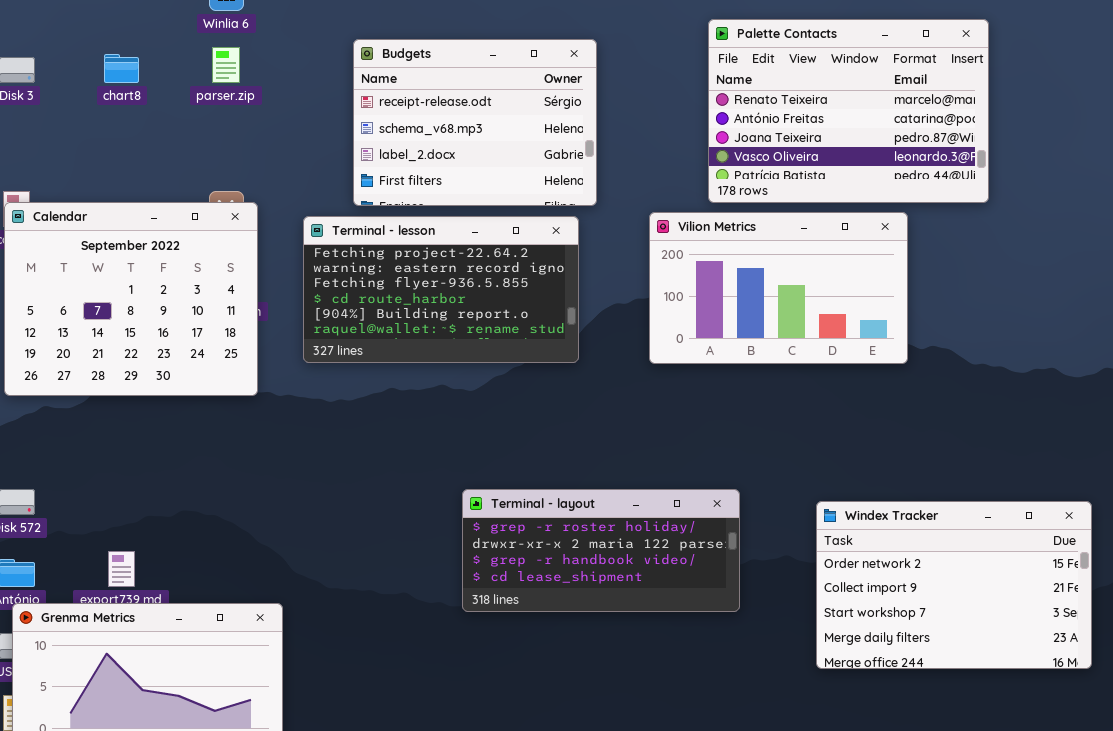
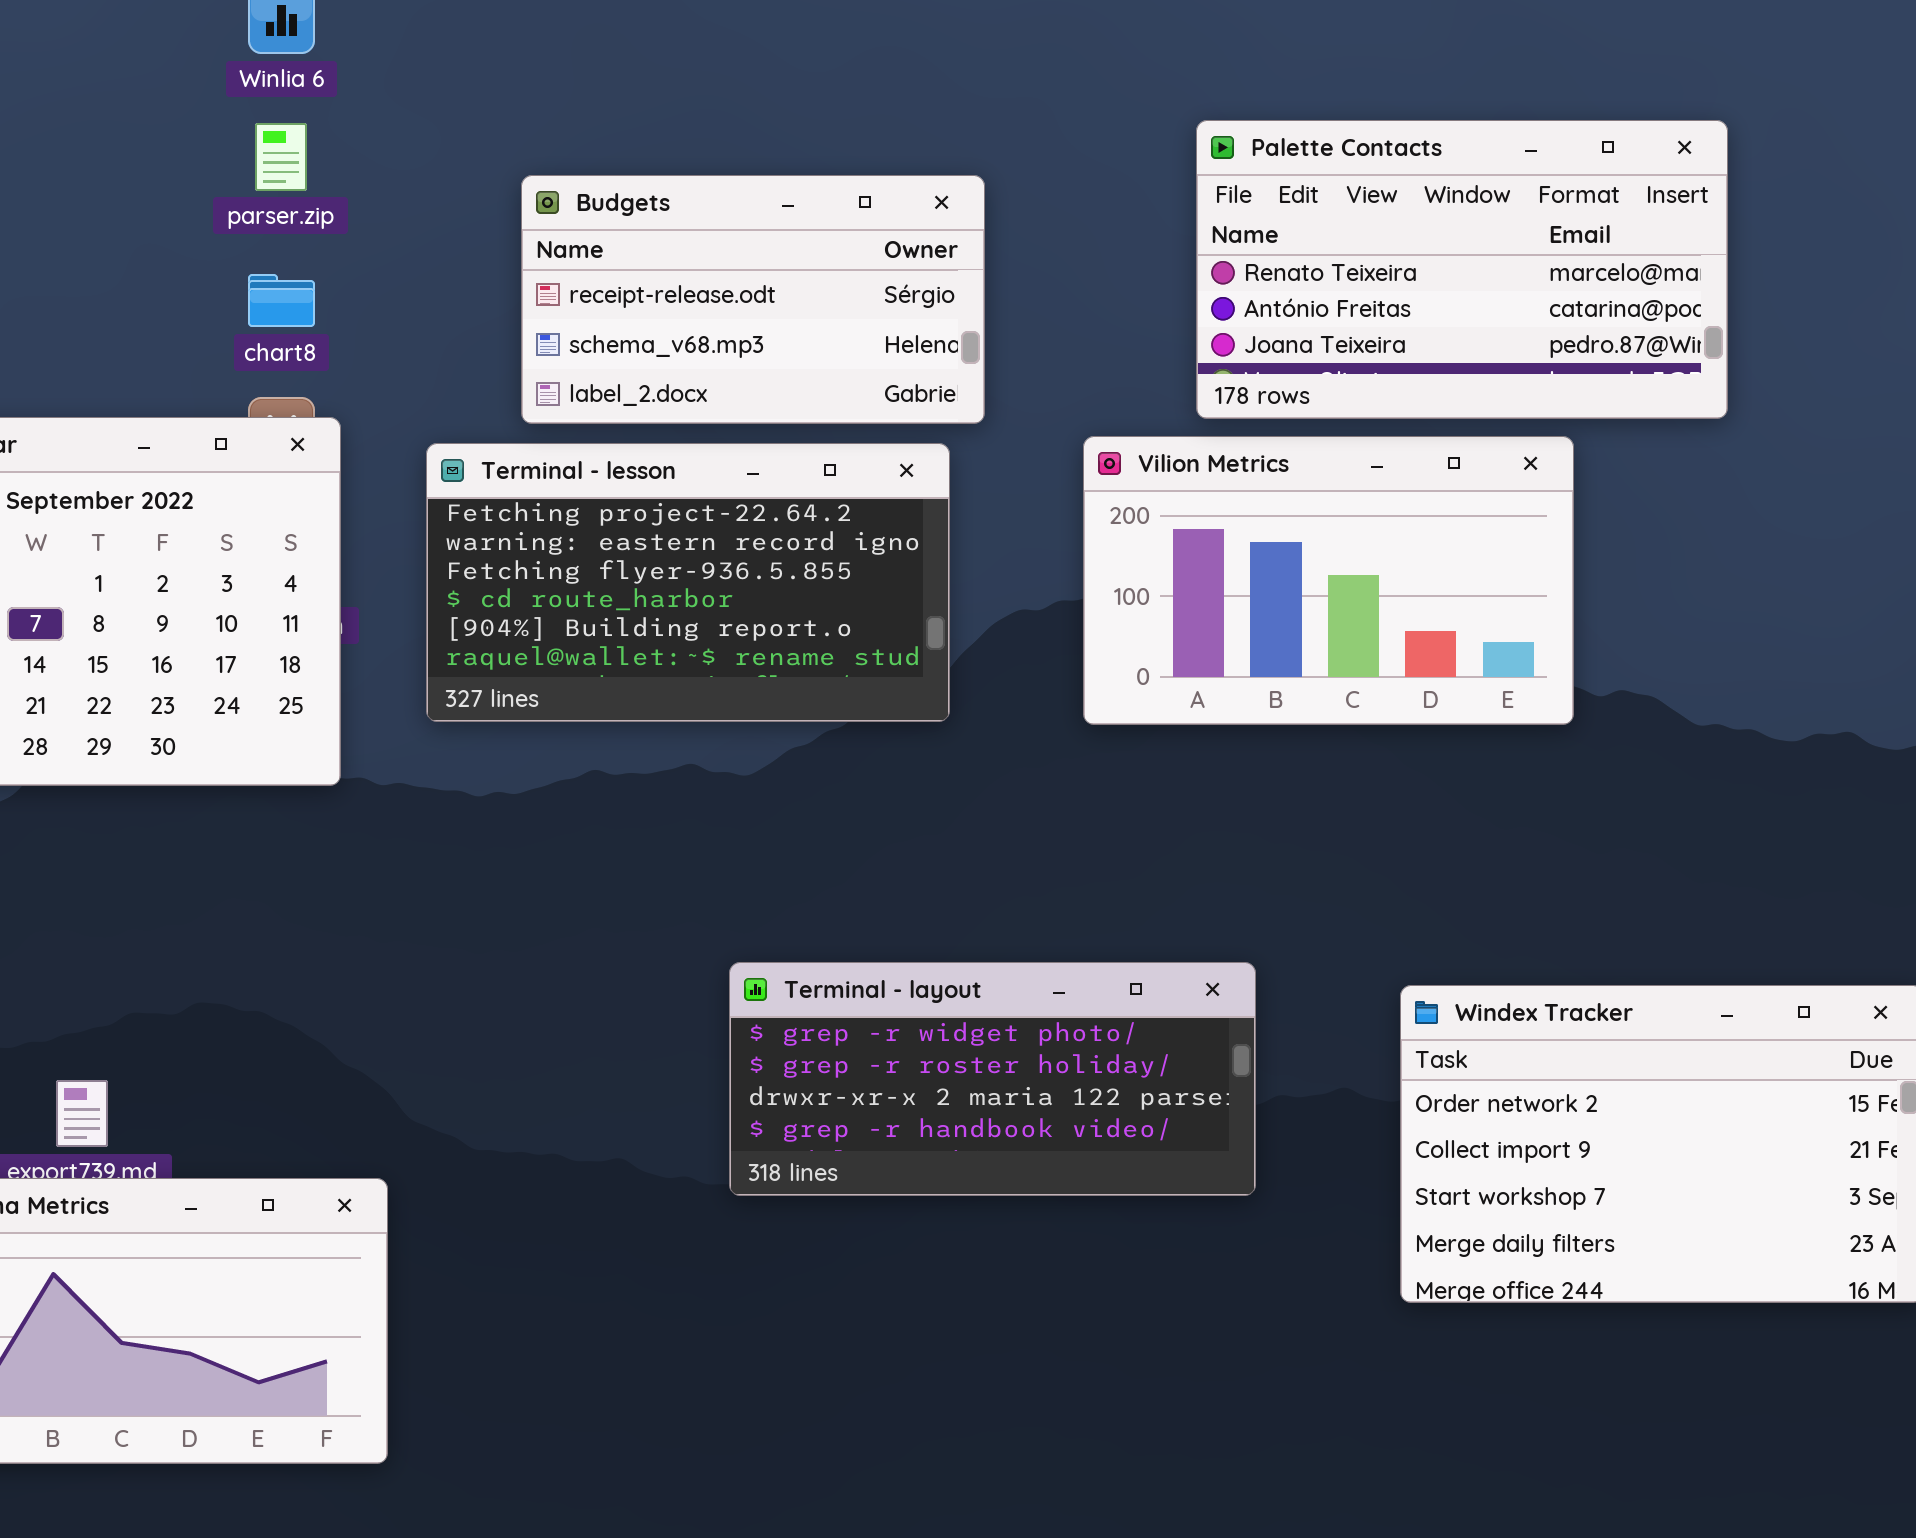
Palette Contacts: [708,19,989,203] -> [1196,120,1728,419], resized
Budgets: [353,39,597,206] -> [521,175,985,424], resized
chart8: [104,54,139,83] -> [248,274,315,327], moved
Terminal - layout: [462,489,740,612] -> [729,962,1256,1196], scrolled up 1 row

